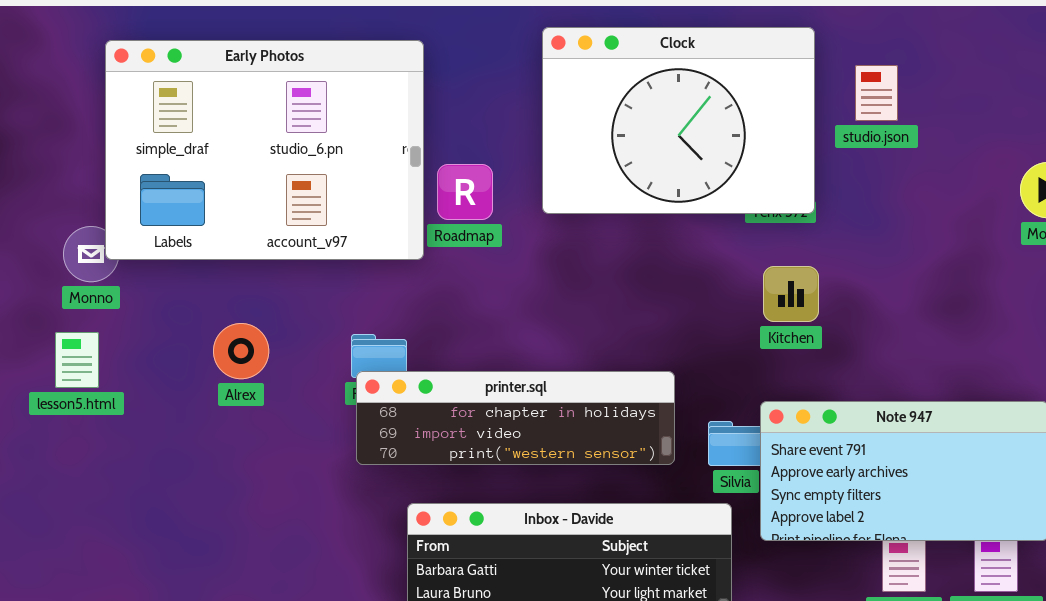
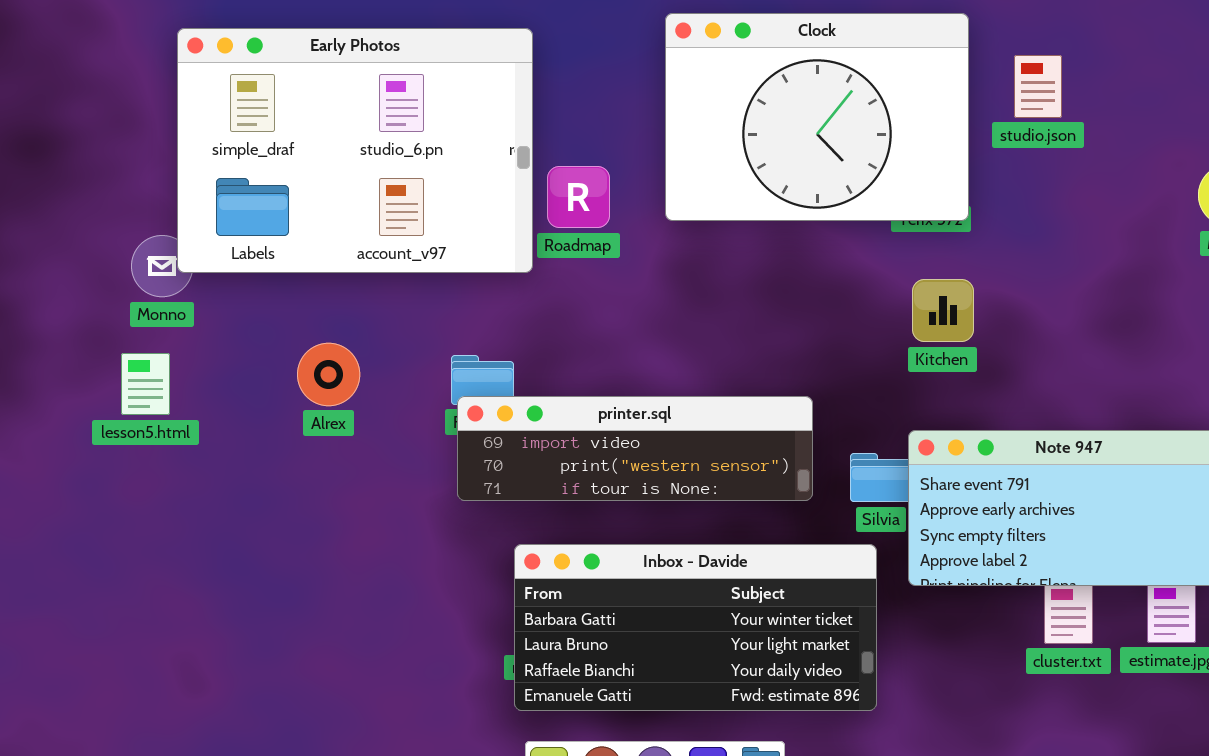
printer.sql: [356,371,675,465] -> [457,396,813,501], scrolled down 1 row

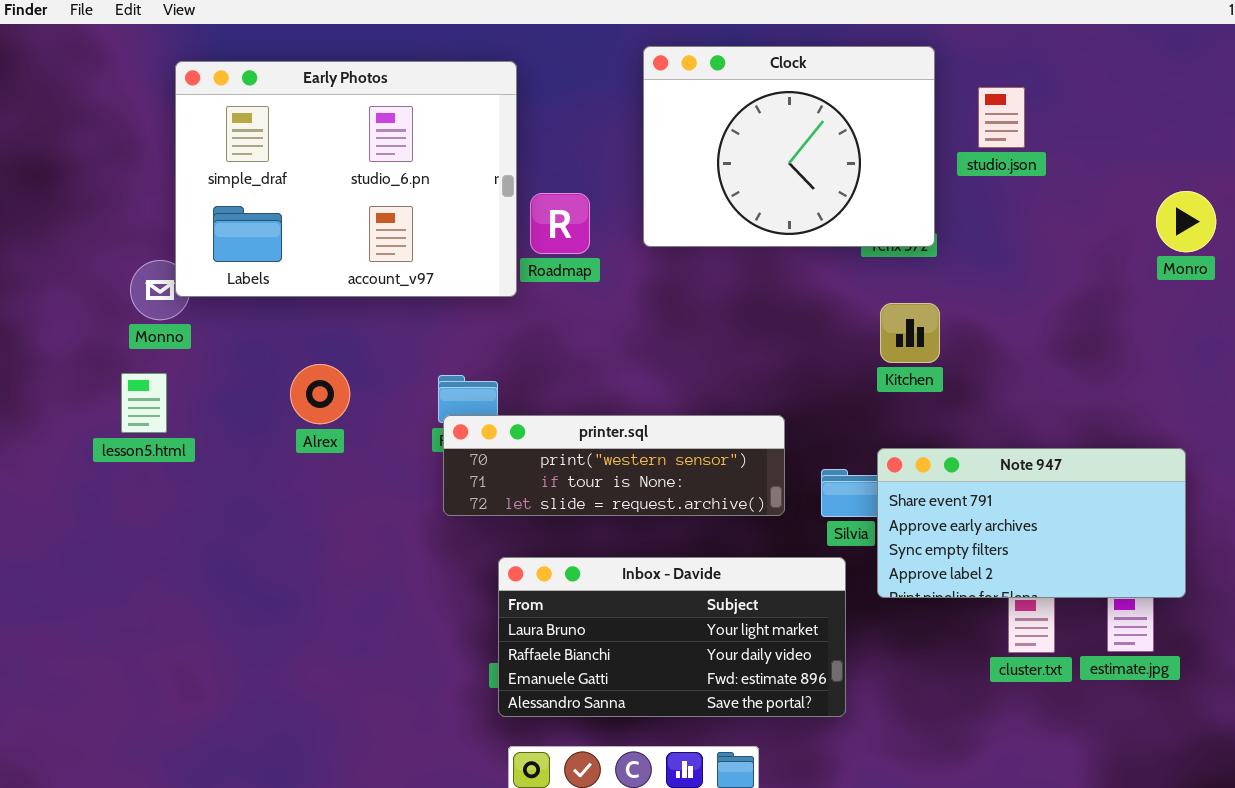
printer.sql: [457,396,813,501] -> [443,415,785,516], scrolled down 1 row
Inbox - Davide: [514,544,877,711] -> [498,557,846,717], scrolled down 1 row

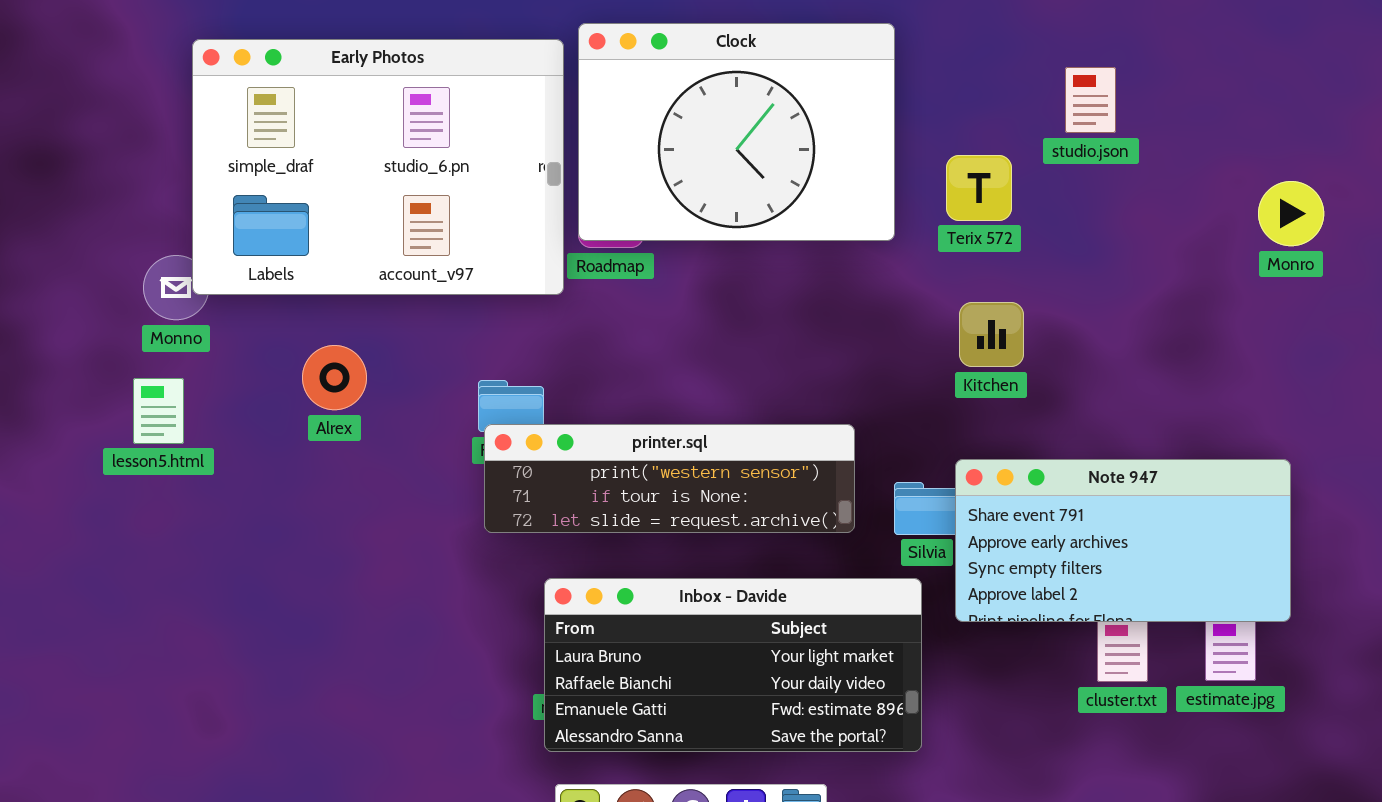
Clock: [643,46,935,247] -> [578,23,895,241], moved
Alrex: [290,364,350,424] -> [302,345,367,410], moved

